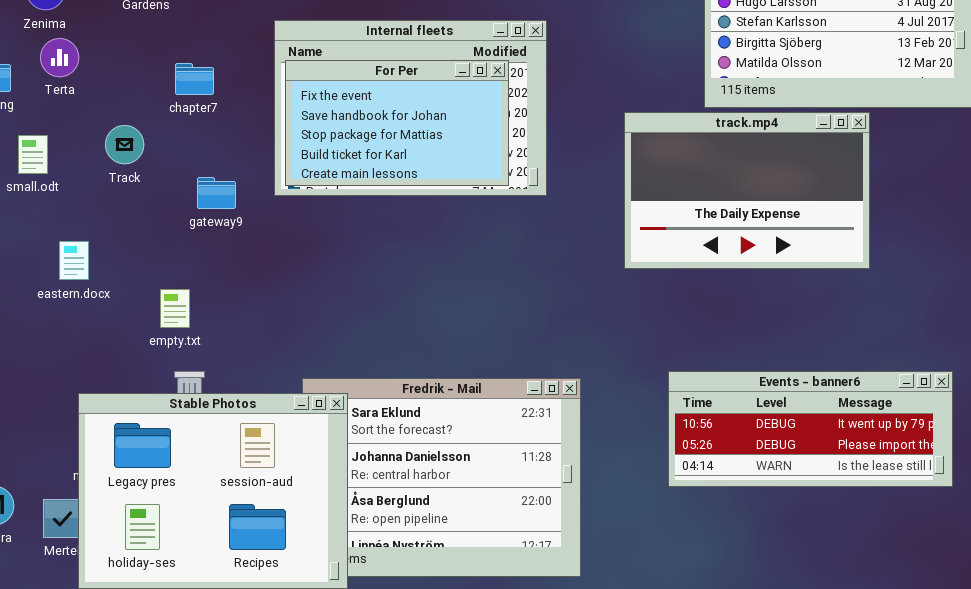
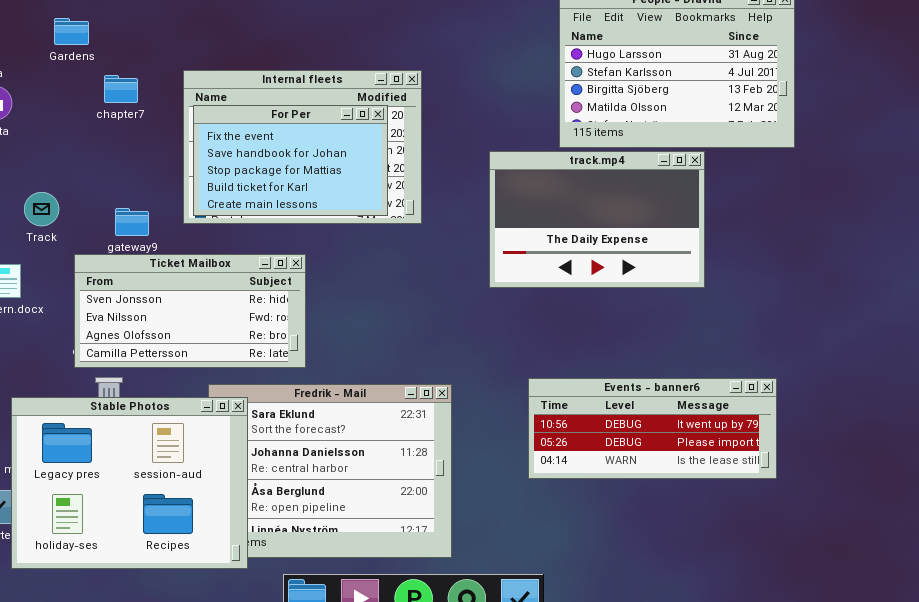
chapter7: [175,63,214,95] -> [104,75,138,103], moved
Track: [105,125,144,164] -> [24,192,59,226], moved
Ticket Mailbox: none -> [74,254,306,368], opened

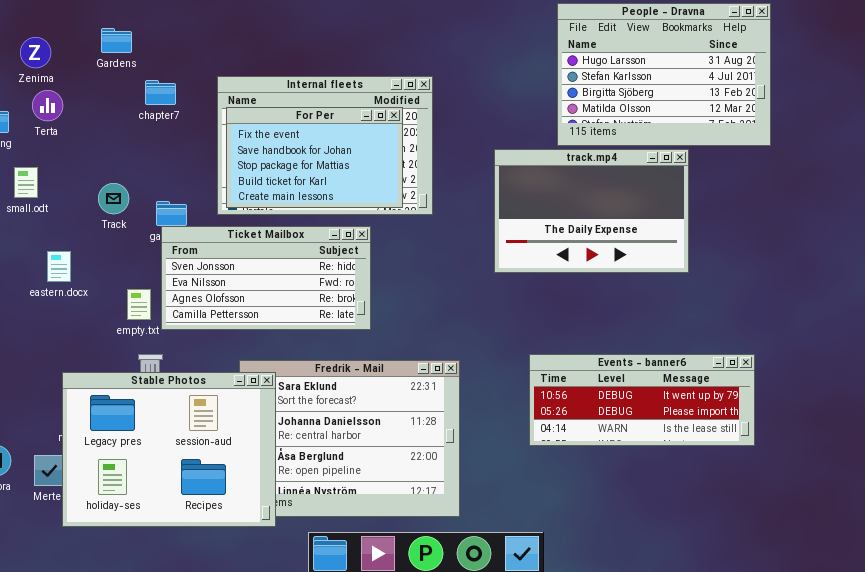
Track: [24,192,59,226] -> [98,183,129,214], moved
Ticket Mailbox: [74,254,306,368] -> [161,226,371,330], moved

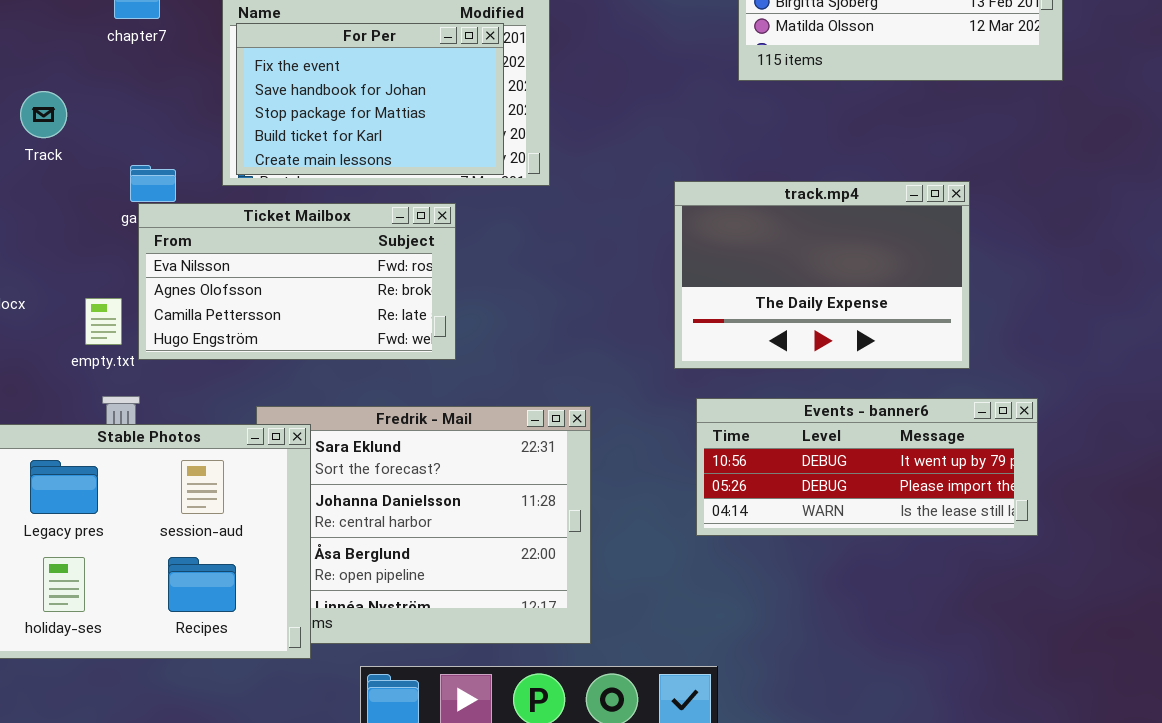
track.mp4: [494,149,689,273] -> [674,181,970,369], moved
Track: [98,183,129,214] -> [20,91,67,138], moved
Ticket Mailbox: [161,226,371,330] -> [138,203,456,360], scrolled down 1 row

